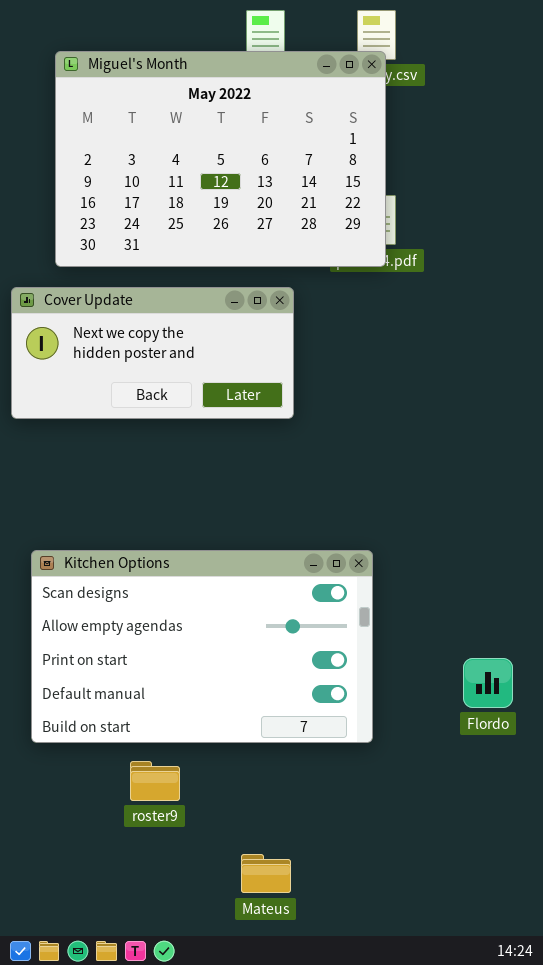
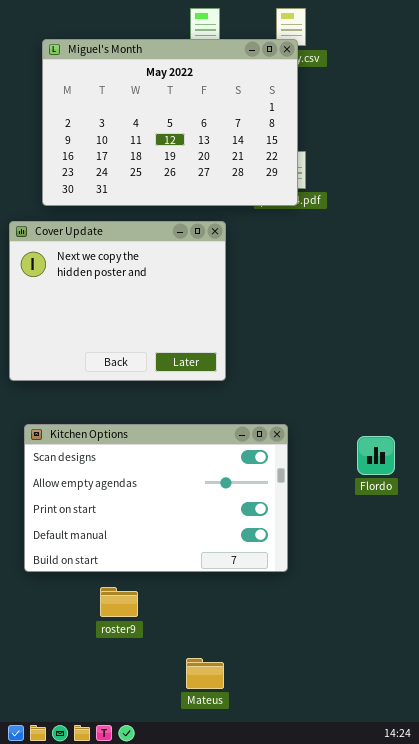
Cover Update: [11,287,294,419] -> [9,221,226,381], resized
Flordo: [463,658,513,708] -> [357,436,395,475], moved

